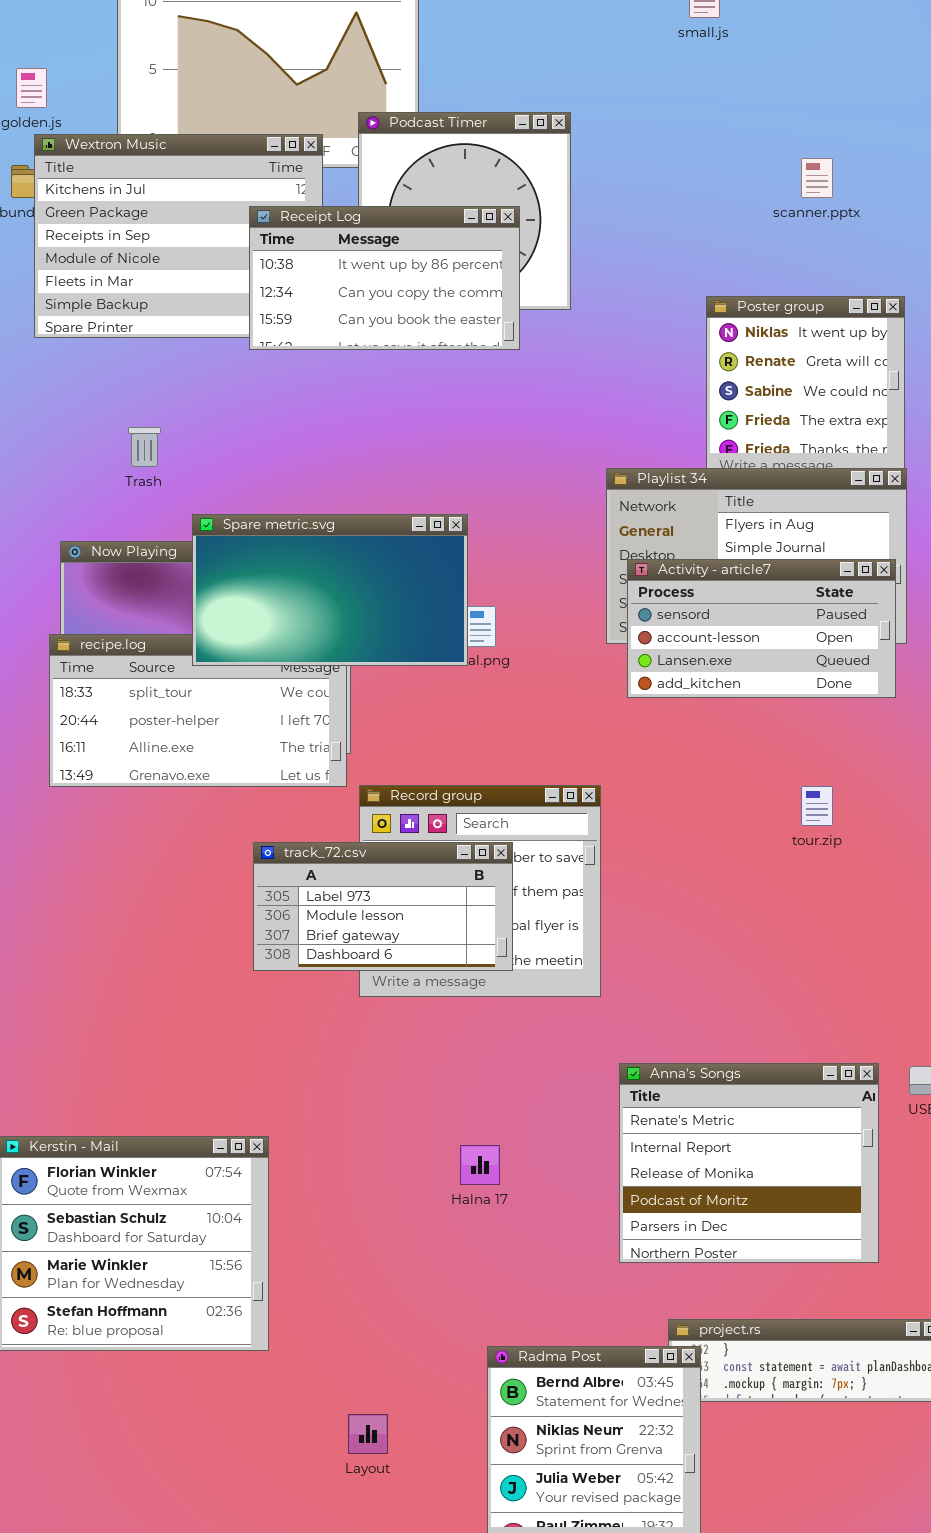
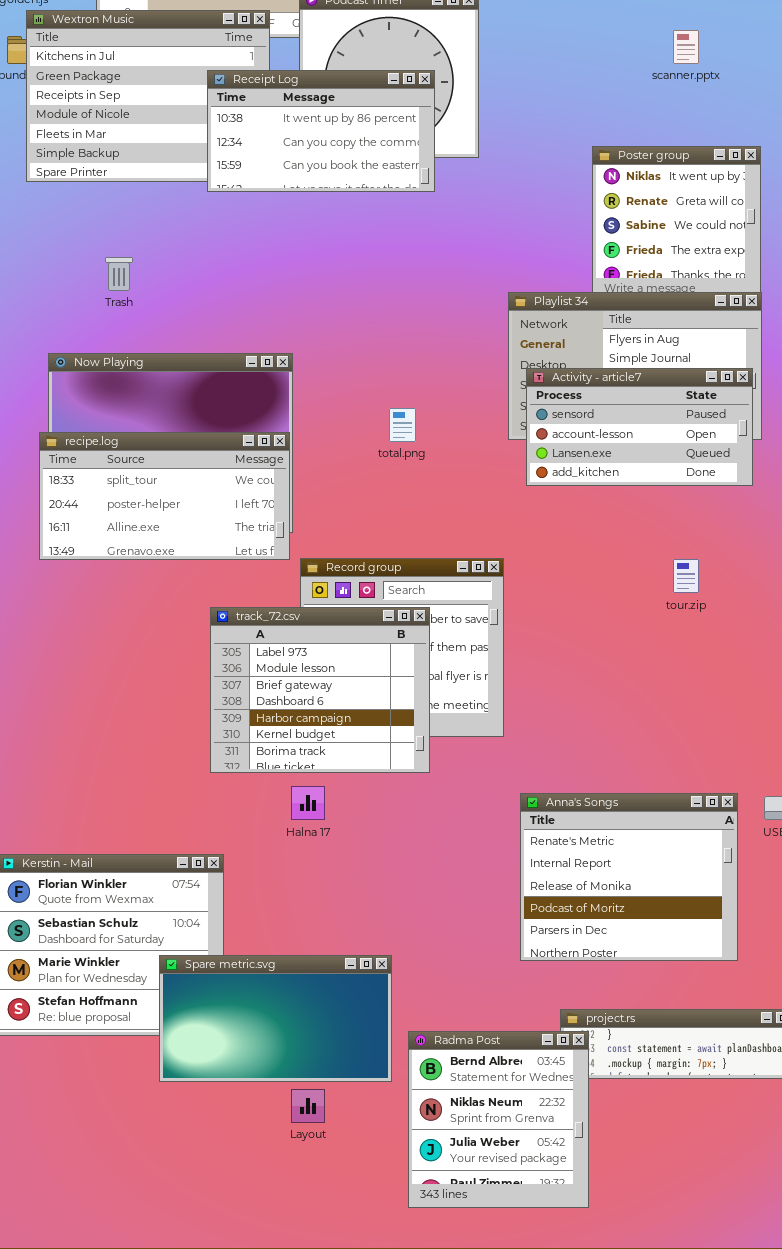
Spare metric.svg: [192,514,468,666] -> [159,955,392,1082], moved
track_72.csv: [253,842,513,971] -> [210,607,430,773], resized
Halna 17: [460,1145,500,1185] -> [291,786,325,820], moved

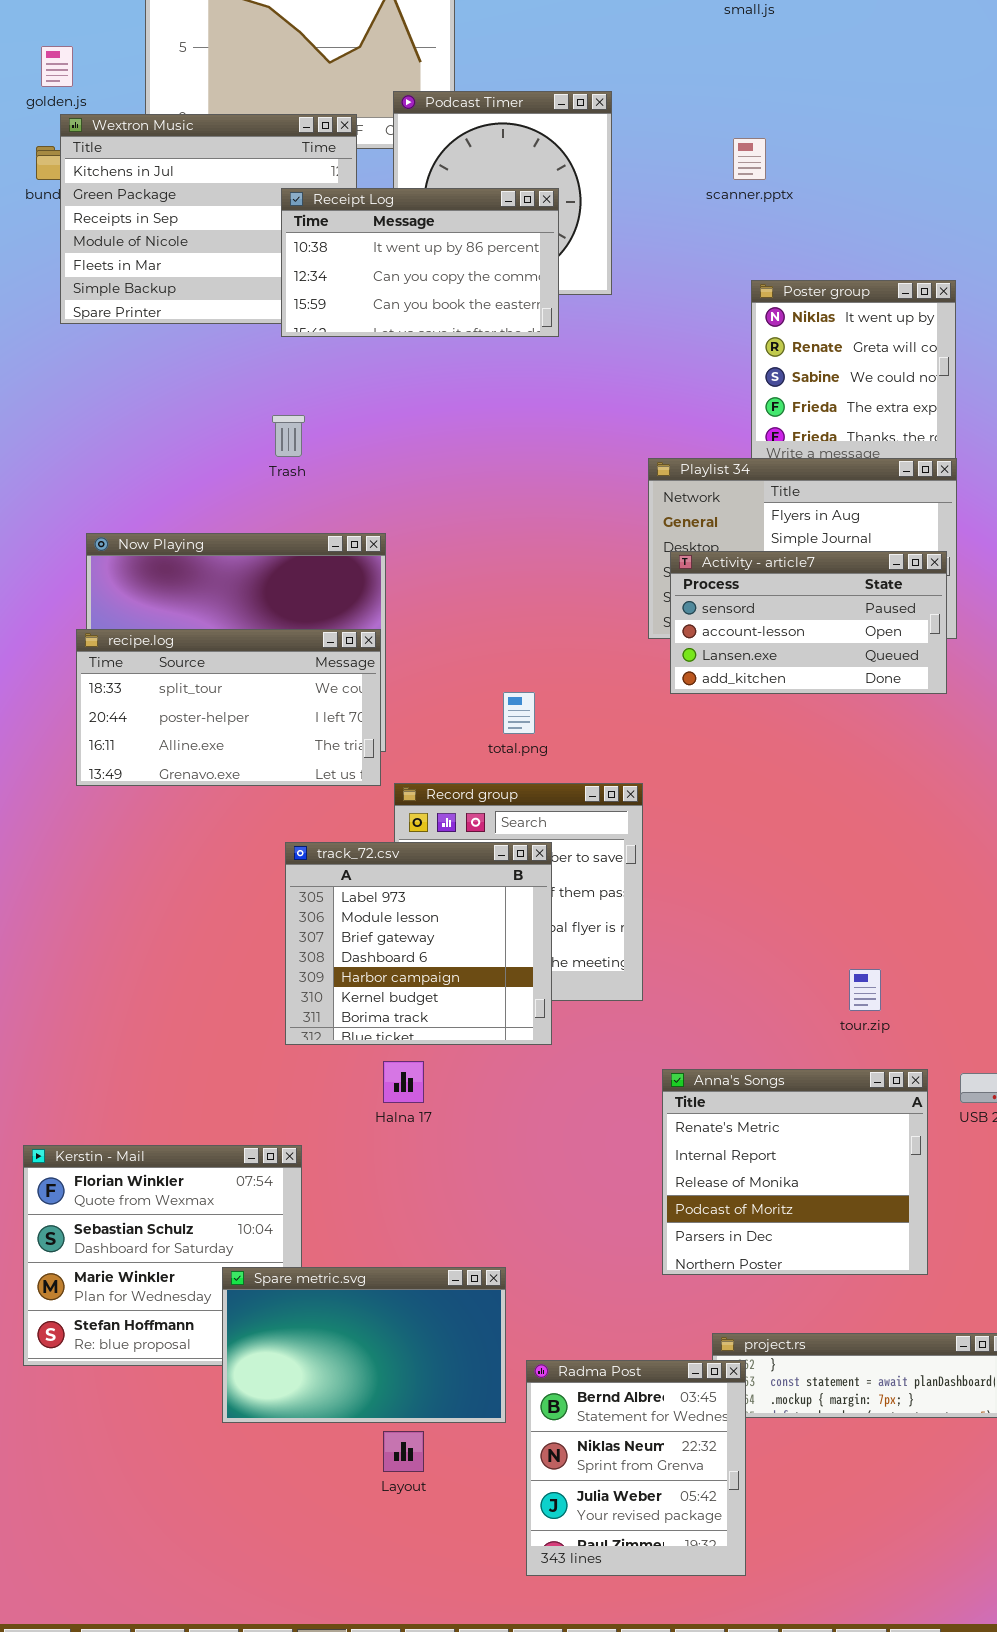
scanner.pptx: [673,30,699,64] -> [733,138,766,180], moved
Trash: [105,257,133,291] -> [272,415,305,457], moved
total.png: [389,408,416,442] -> [503,692,535,734], moved
tour.zip: [673,559,699,593] -> [849,969,881,1011], moved

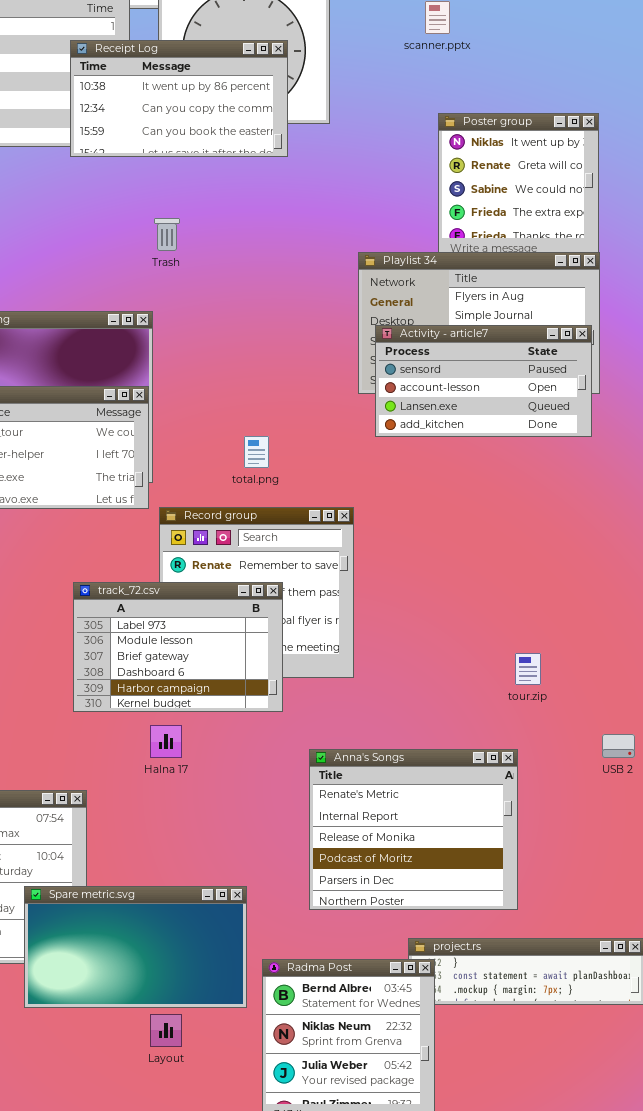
Trash: [272,415,305,457] -> [154,218,180,251], moved
track_72.csv: [285,842,552,1045] -> [73,582,283,712], resized
Anna's Songs: [662,1069,928,1275] -> [309,749,518,910], moved

